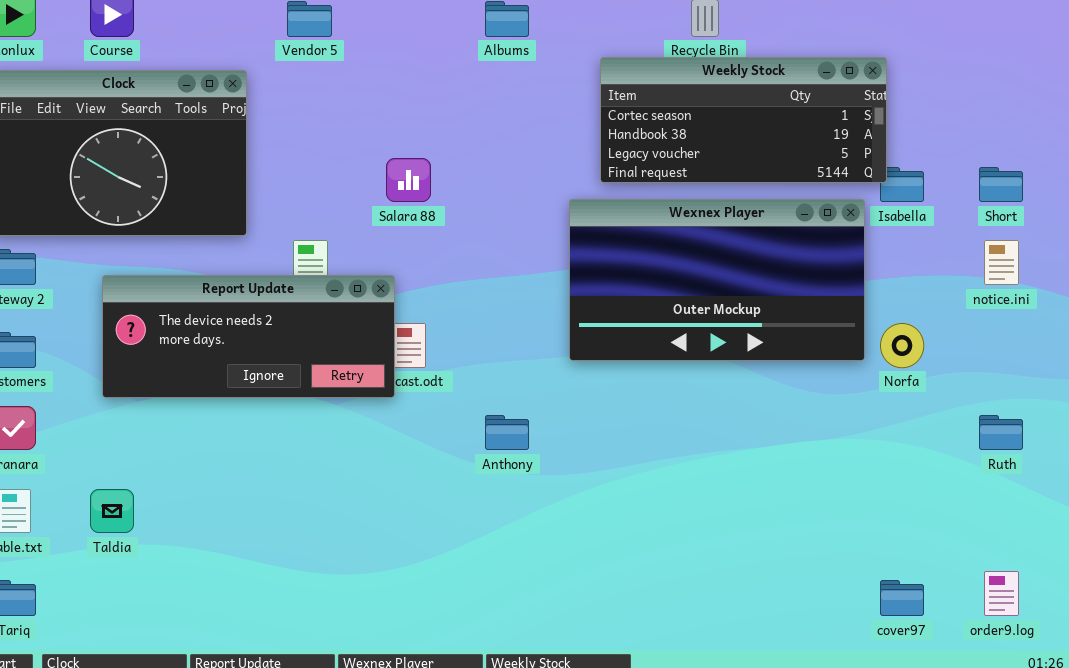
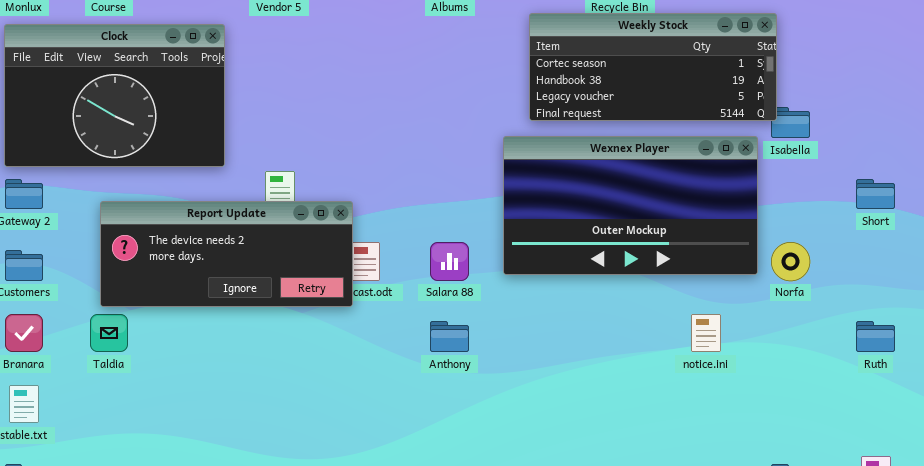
Salara 88: [386,158,431,202] -> [430,242,469,281], moved
Short: [979,167,1023,202] -> [856,179,895,209], moved
notice.ini: [984,240,1019,285] -> [691,314,721,352], moved
Taldia: [90,489,134,533] -> [90,314,128,352], moved

